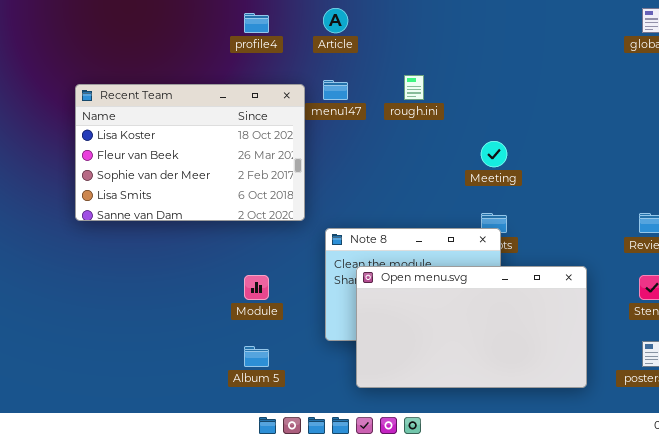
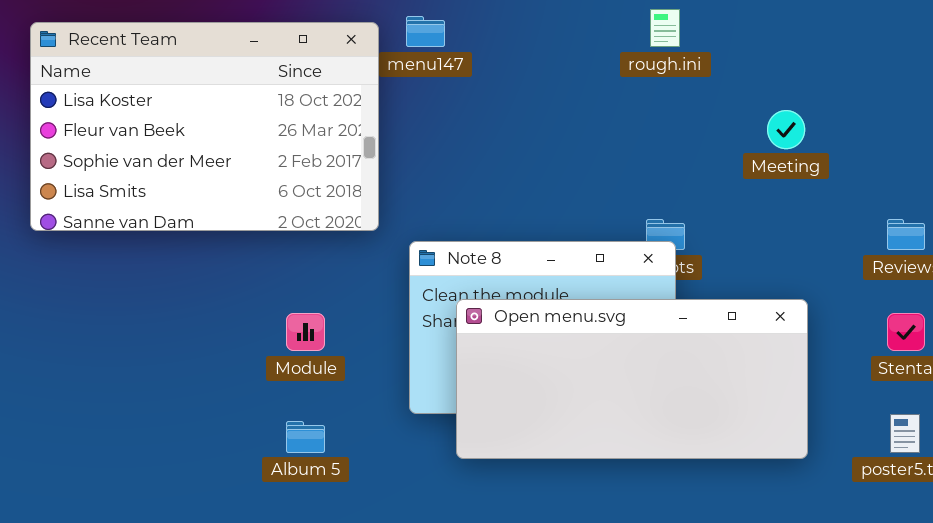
rough.ini: [404,75,424,100] -> [650,9,680,47], moved
Meeting: [481,141,507,167] -> [767,110,805,149], moved
Open menu.svg: [356,266,587,388] -> [456,299,808,459], resized

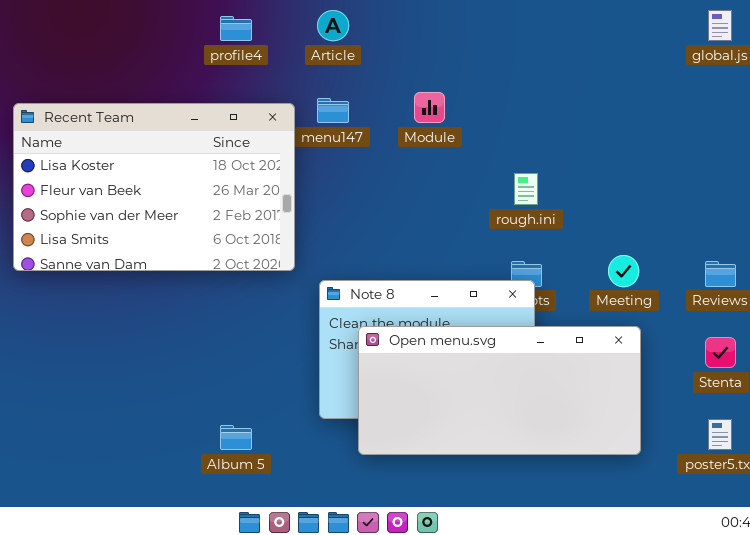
rough.ini: [650,9,680,47] -> [514,173,538,205], moved
Meeting: [767,110,805,149] -> [608,255,639,287], moved
Module: [286,313,325,351] -> [414,92,445,123], moved

